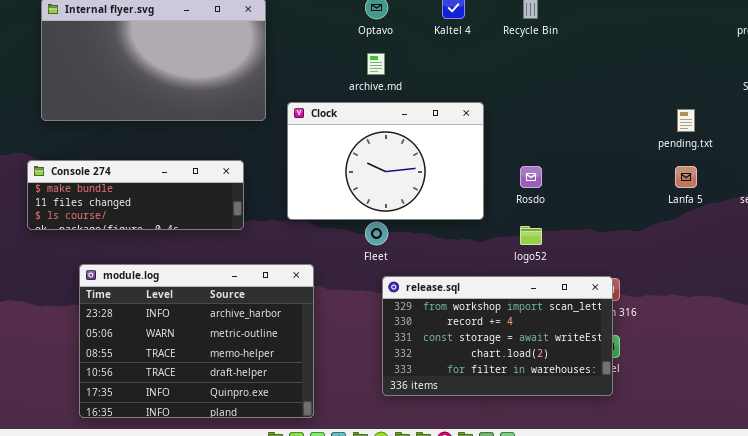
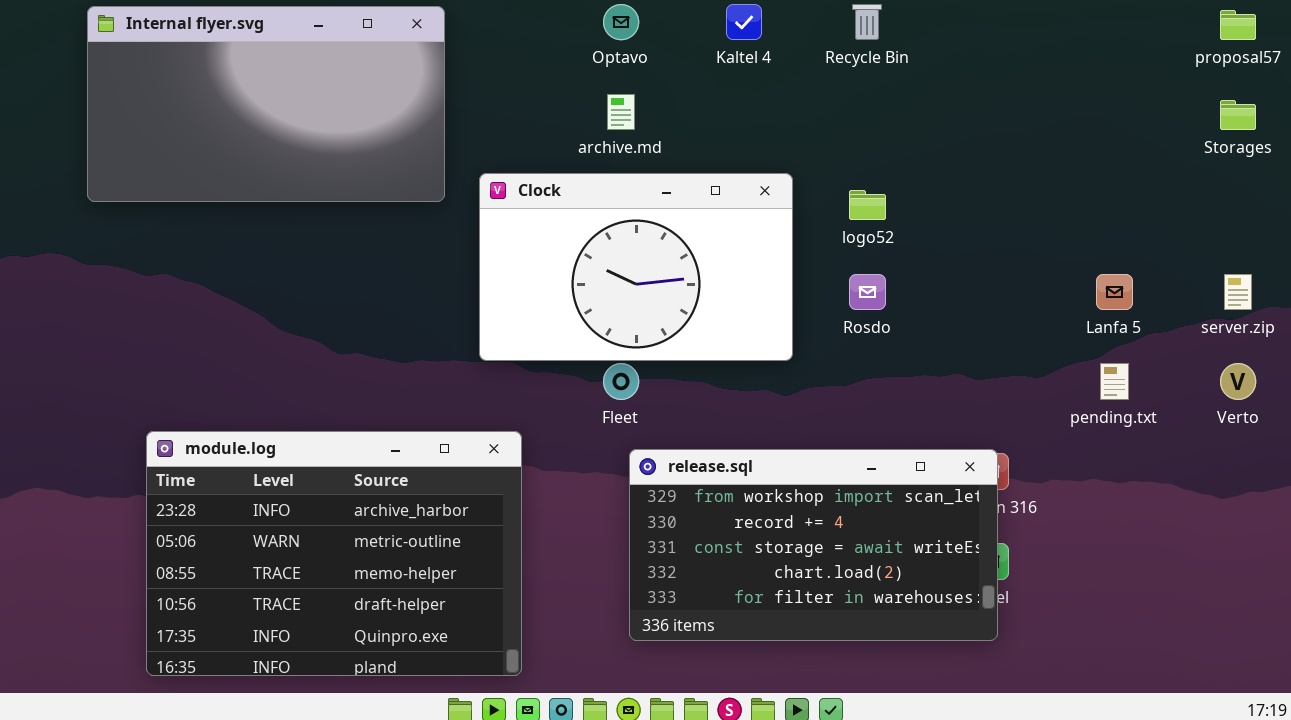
pending.txt: [677,109,695,132] -> [1100,363,1129,400], moved
Console 274: [27,160,244,230] -> none, closed
logo52: [520,226,542,245] -> [849,190,886,220], moved

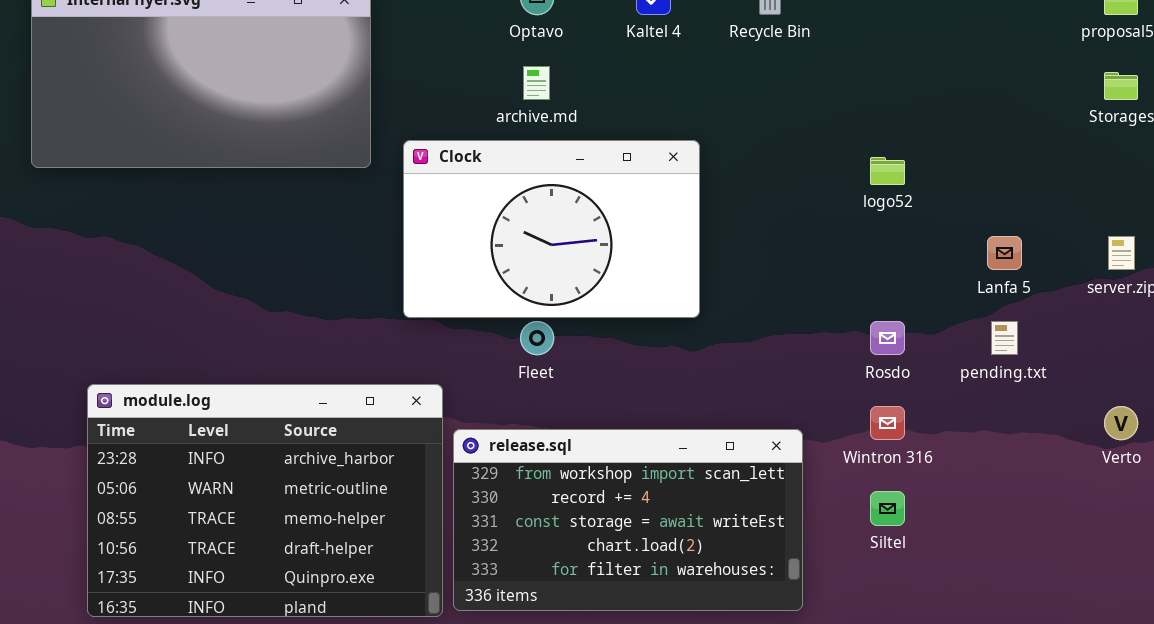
logo52: [849,190,886,220] -> [870,157,905,185], moved
Rosdo: [849,274,886,310] -> [870,321,905,355], moved
Verto: [1220,363,1256,400] -> [1104,406,1138,440], moved
release.sql: [629,449,998,641] -> [453,429,803,611], moved

